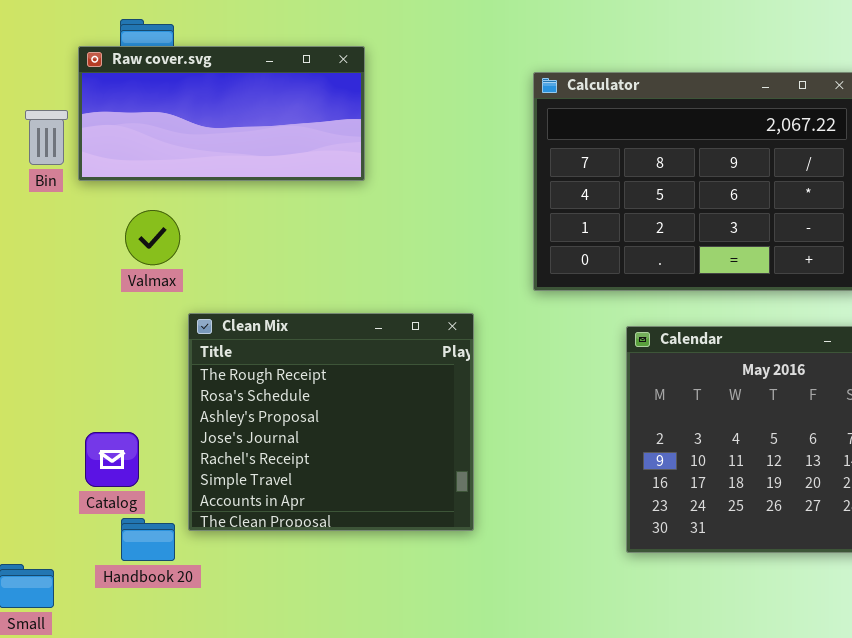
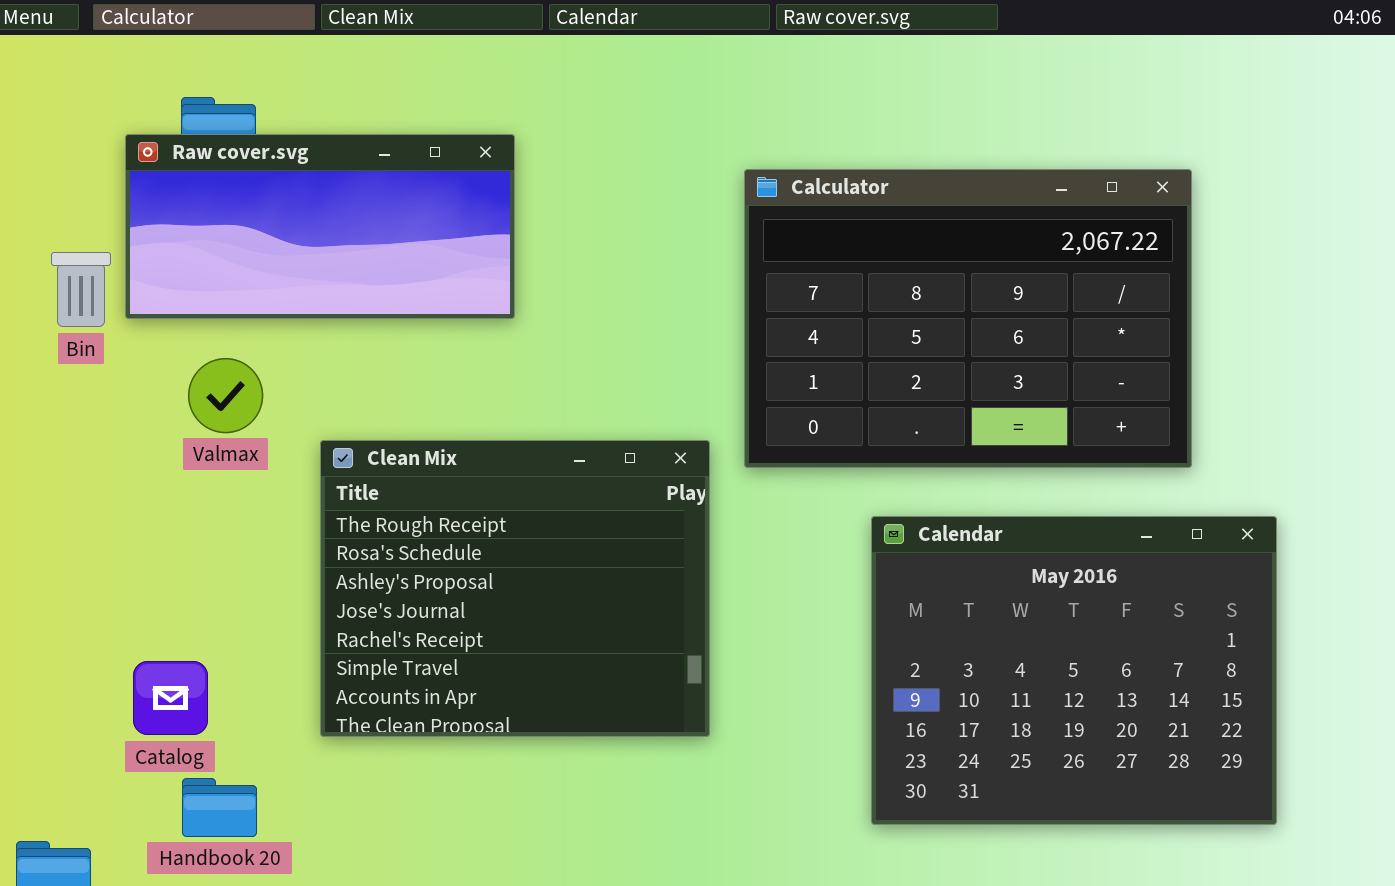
Bin: [25,110,68,165] -> [51,252,111,327], moved
Clean Mix: [188,313,474,531] -> [320,440,710,737], moved

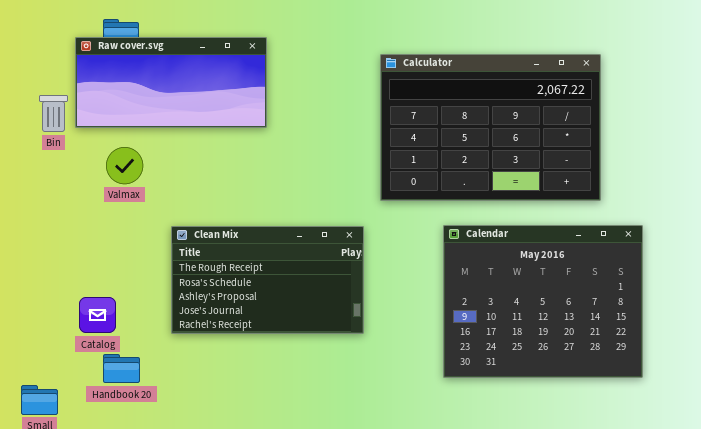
Clean Mix: [320,440,710,737] -> [171,226,364,334], resized

